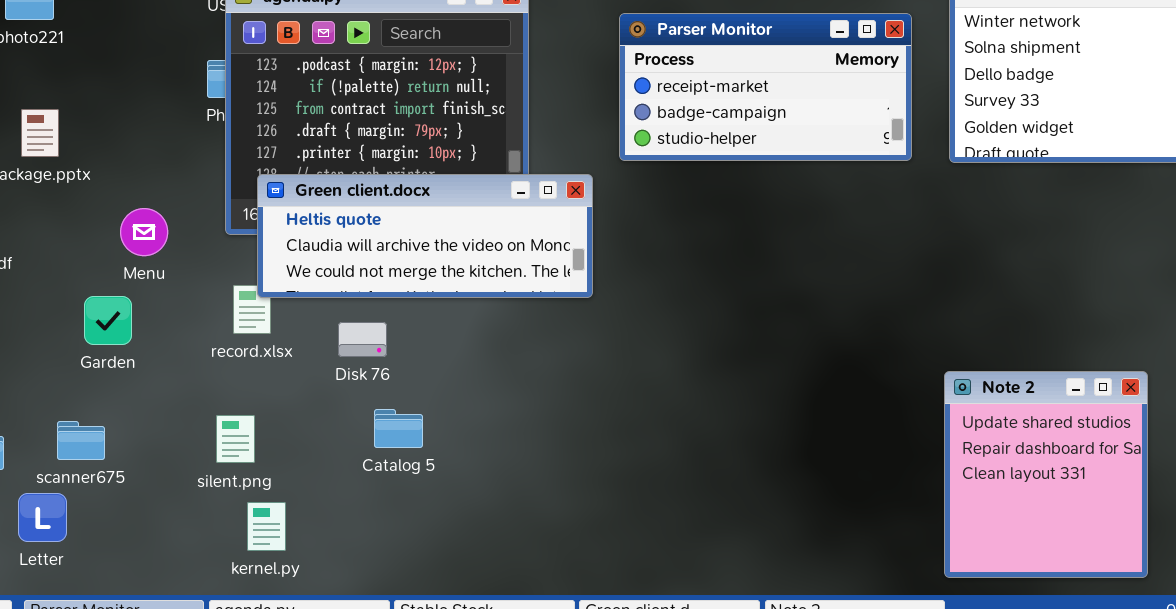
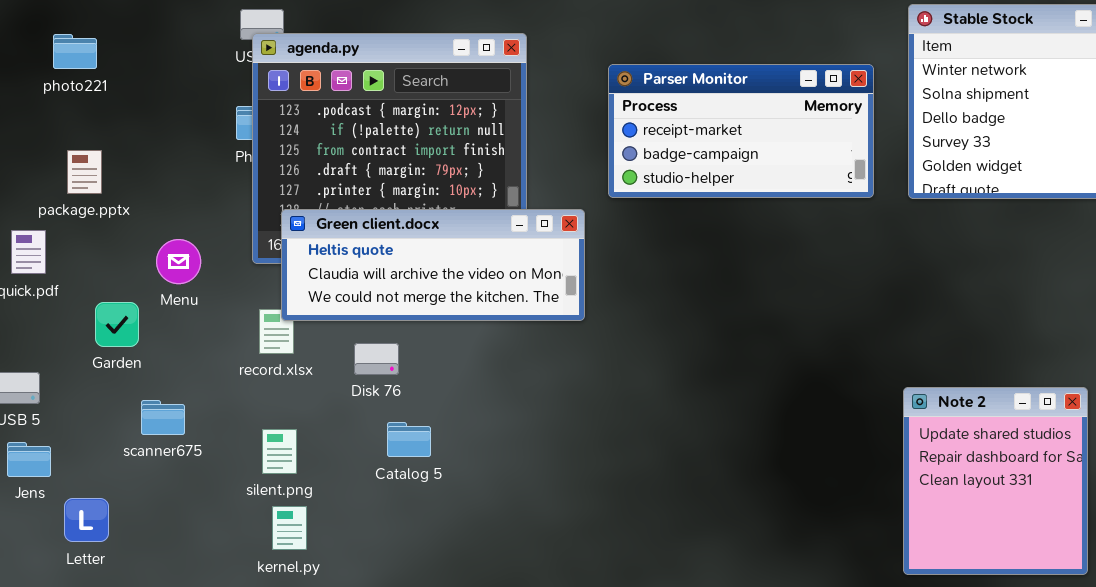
Garden: [84,296,132,345] -> [95,302,139,347], moved
silent.png: [216,415,255,463] -> [262,429,297,474], moved
scanner675: [57,421,105,460] -> [141,400,185,435], moved

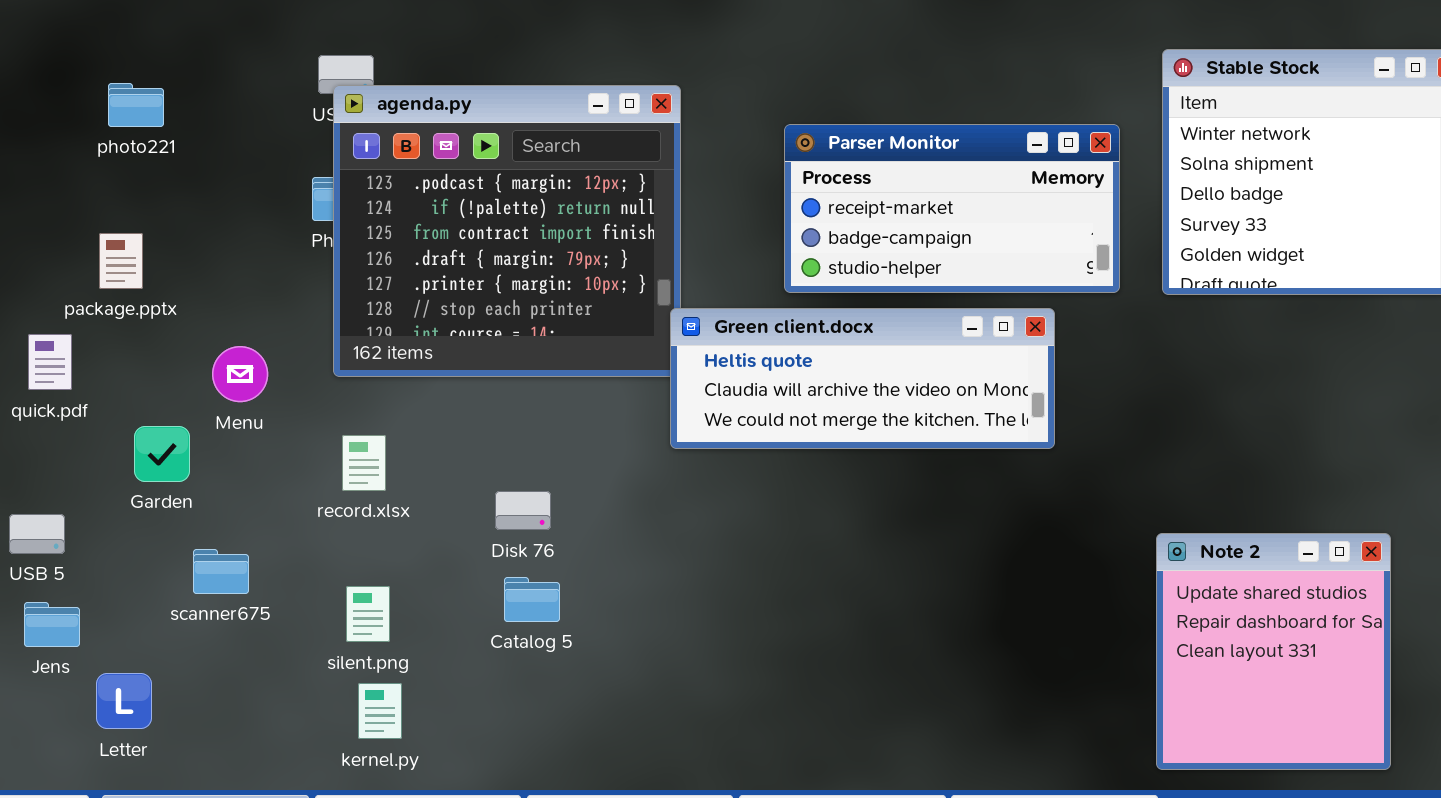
photo221: [53,34,97,69] -> [108,83,164,127], moved
Green client.docx: [281,209,585,321] -> [670,308,1055,449], moved
Disk 76: [354,343,399,375] -> [495,491,551,530], moved

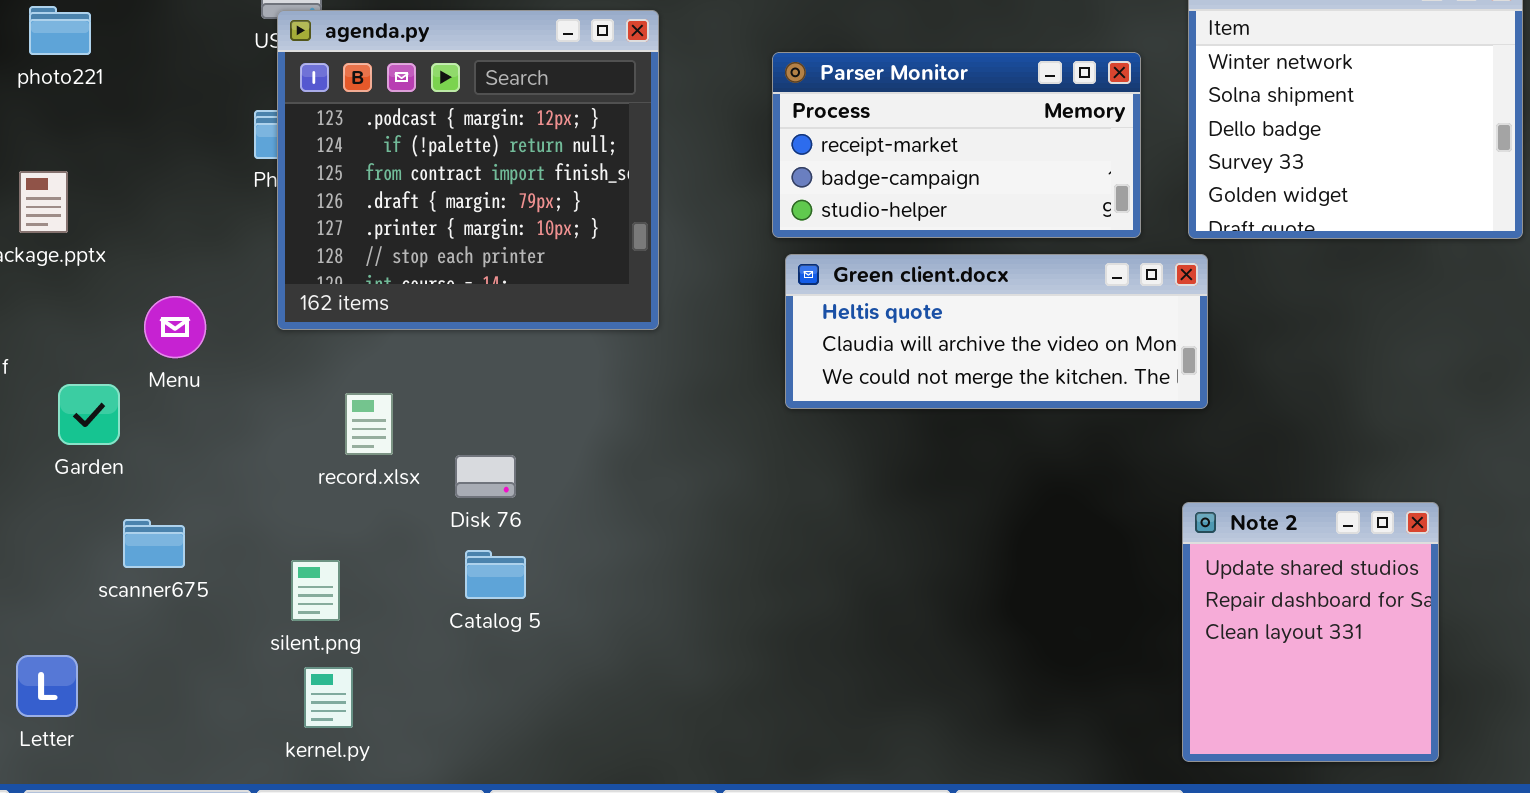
Green client.docx: [670,308,1055,449] -> [785,254,1208,409], moved
record.xlsx: [342,435,386,491] -> [345,393,393,455], moved

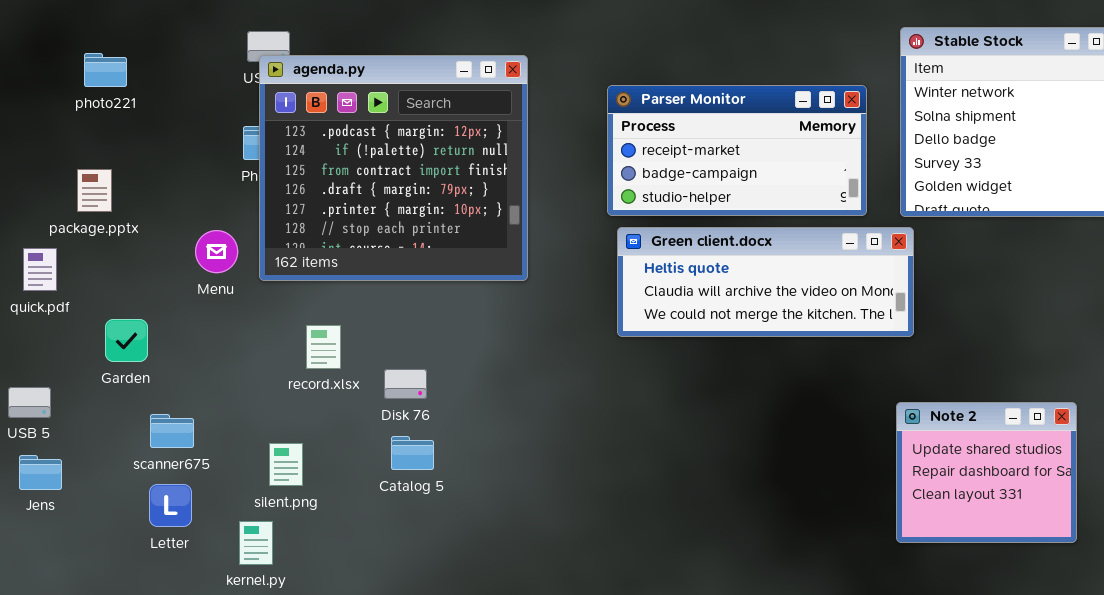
Menu: [144,296,206,358] -> [195,230,238,273], moved
Note 2: [1182,502,1439,762] -> [896,402,1077,543], resized
Letter: [16,655,78,717] -> [149,484,192,527], moved
kernel.py: [304,667,353,728] -> [239,521,273,565], moved

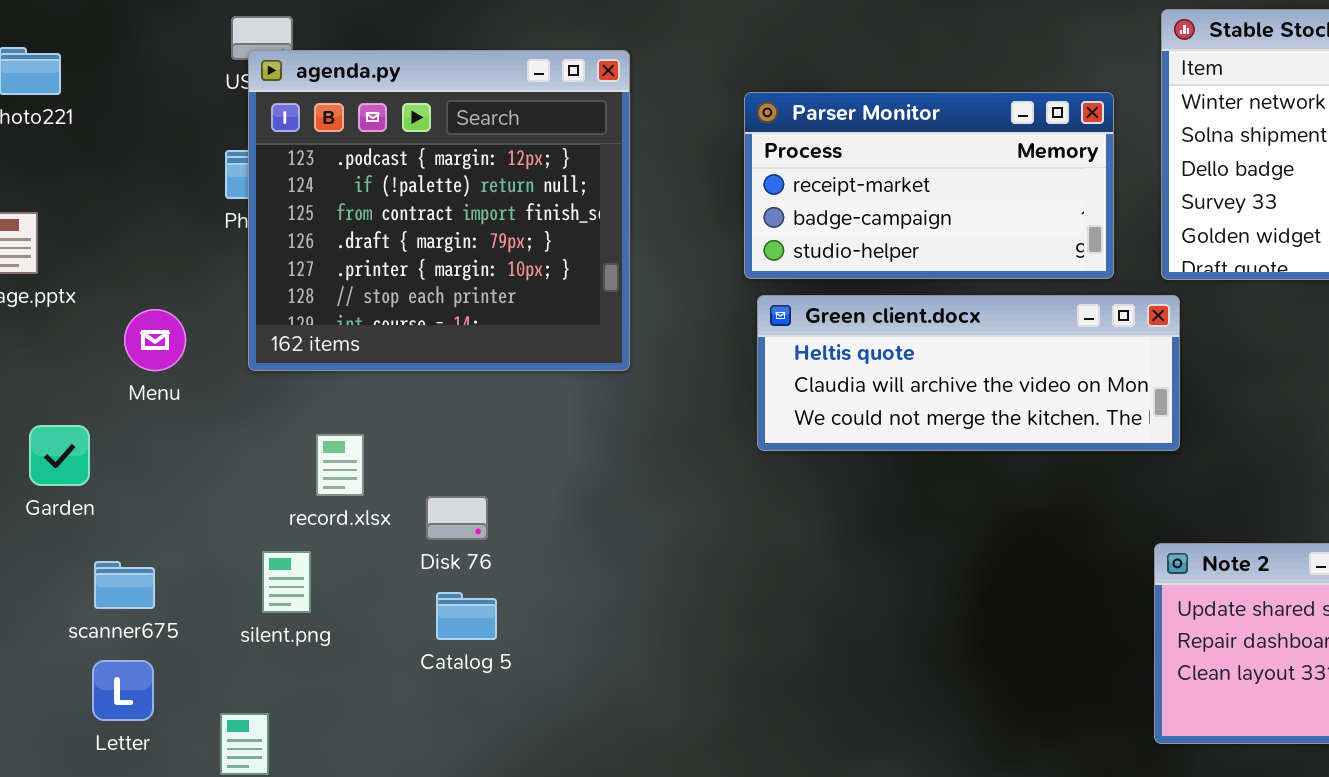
Menu: [195,230,238,273] -> [124,309,186,371], moved
silent.png: [269,443,303,486] -> [262,551,311,613], moved

